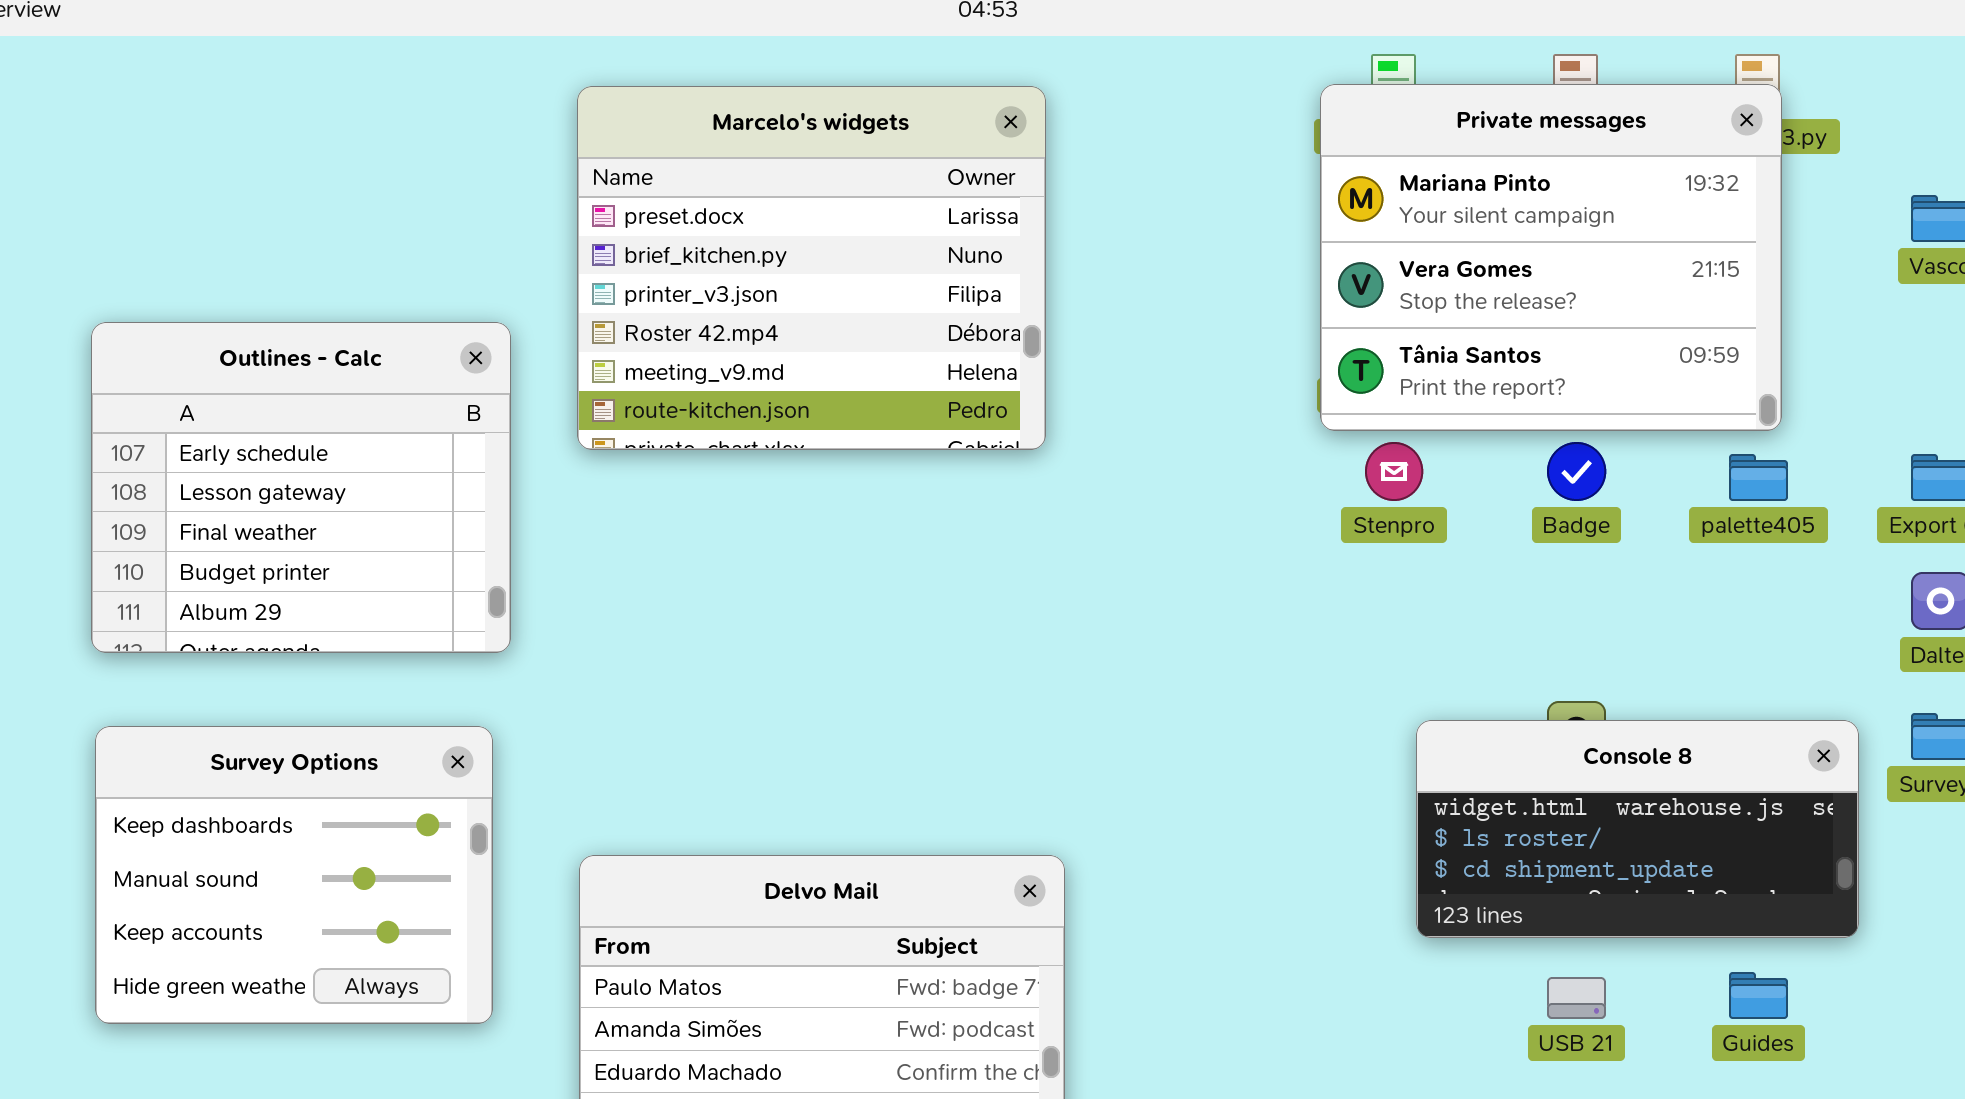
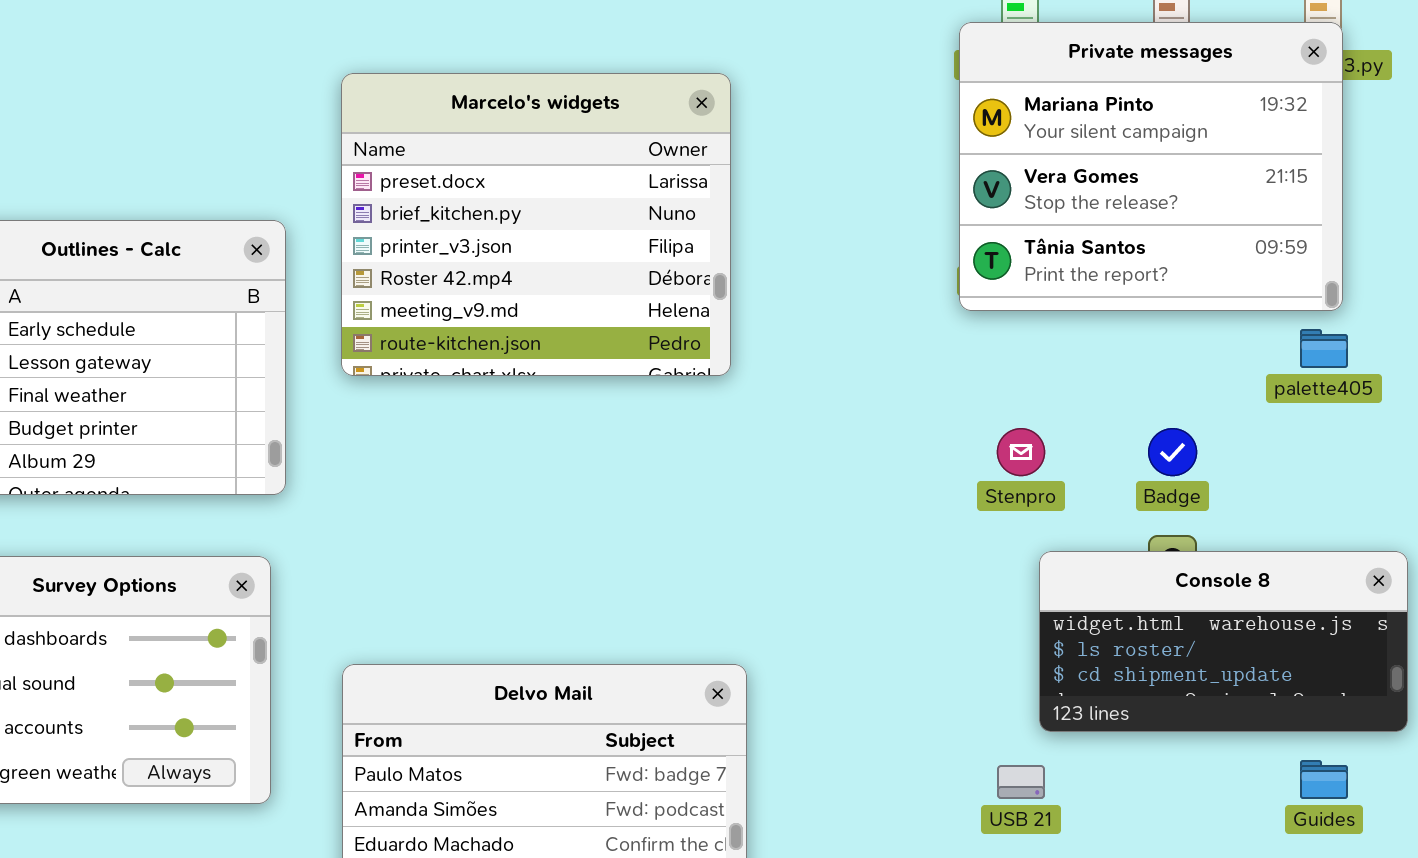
Marcelo's widgets: [577,86,1046,450] -> [341,73,731,376], moved
Stenpro: [1365,442,1423,501] -> [997,428,1045,476], moved
Badge: [1547,442,1606,501] -> [1148,428,1197,476], moved
USB 21: [1547,977,1606,1019] -> [997,765,1045,799], moved

